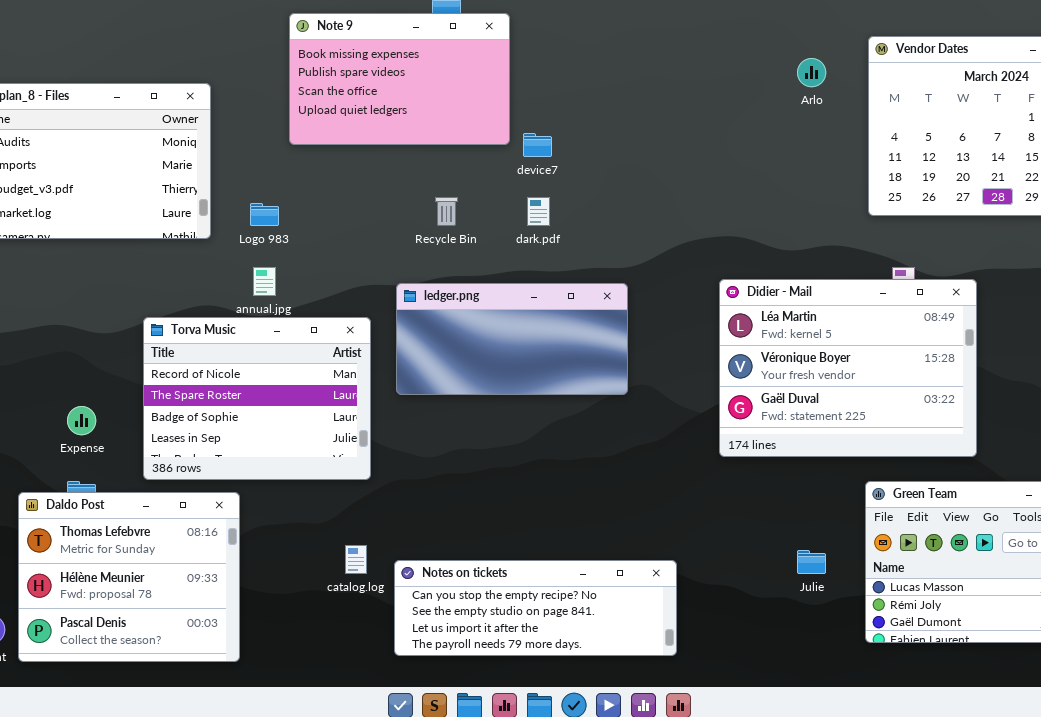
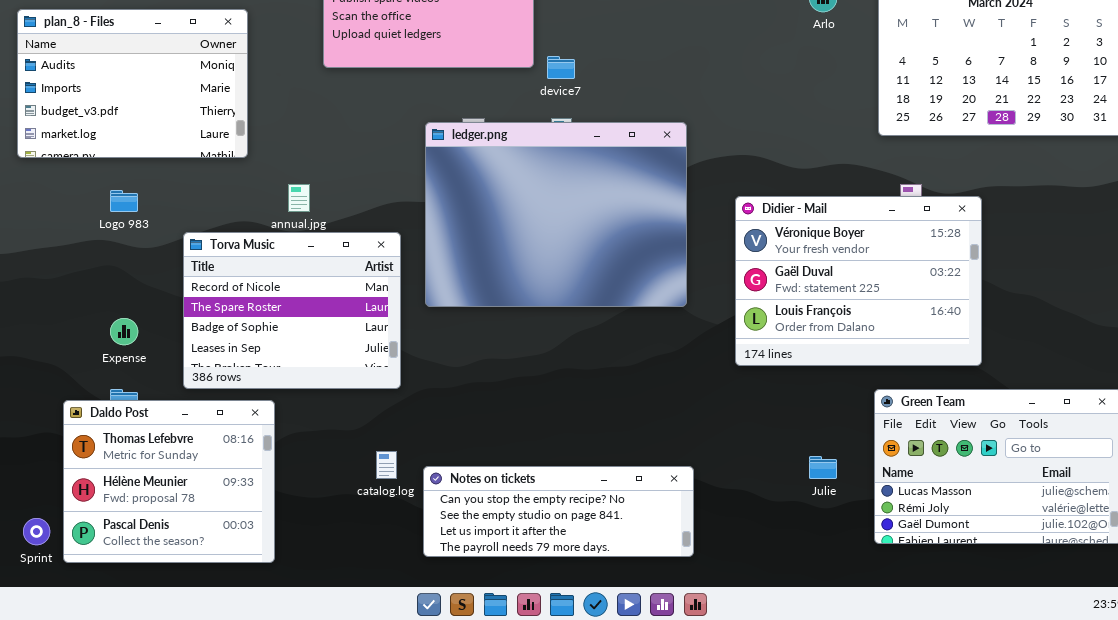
Logo 983: [250,203,279,226] -> [110,190,138,212], moved
Didier - Mail: [719,279,977,457] -> [735,196,982,366], scrolled down 1 row
ledger.png: [396,283,628,395] -> [425,122,687,307], resized

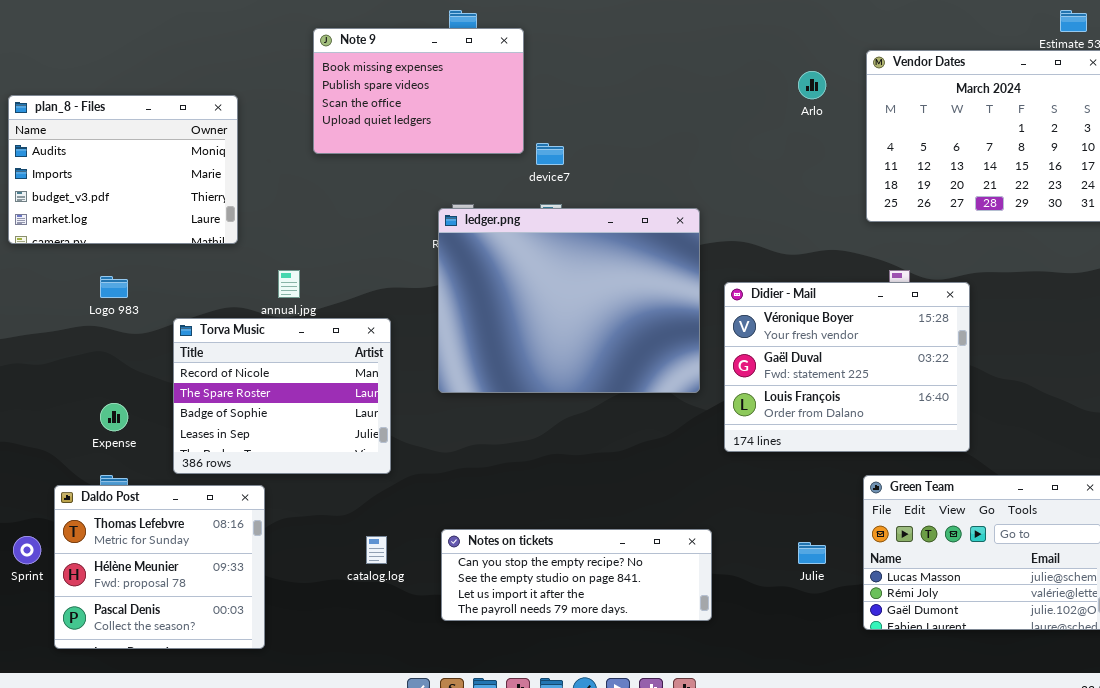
ledger.png: [425,122,687,307] -> [438,208,700,393], moved
Notes on tickets: [423,466,694,557] -> [441,529,712,621], moved
Sprint: [23,518,50,545] -> [13,536,41,564], moved

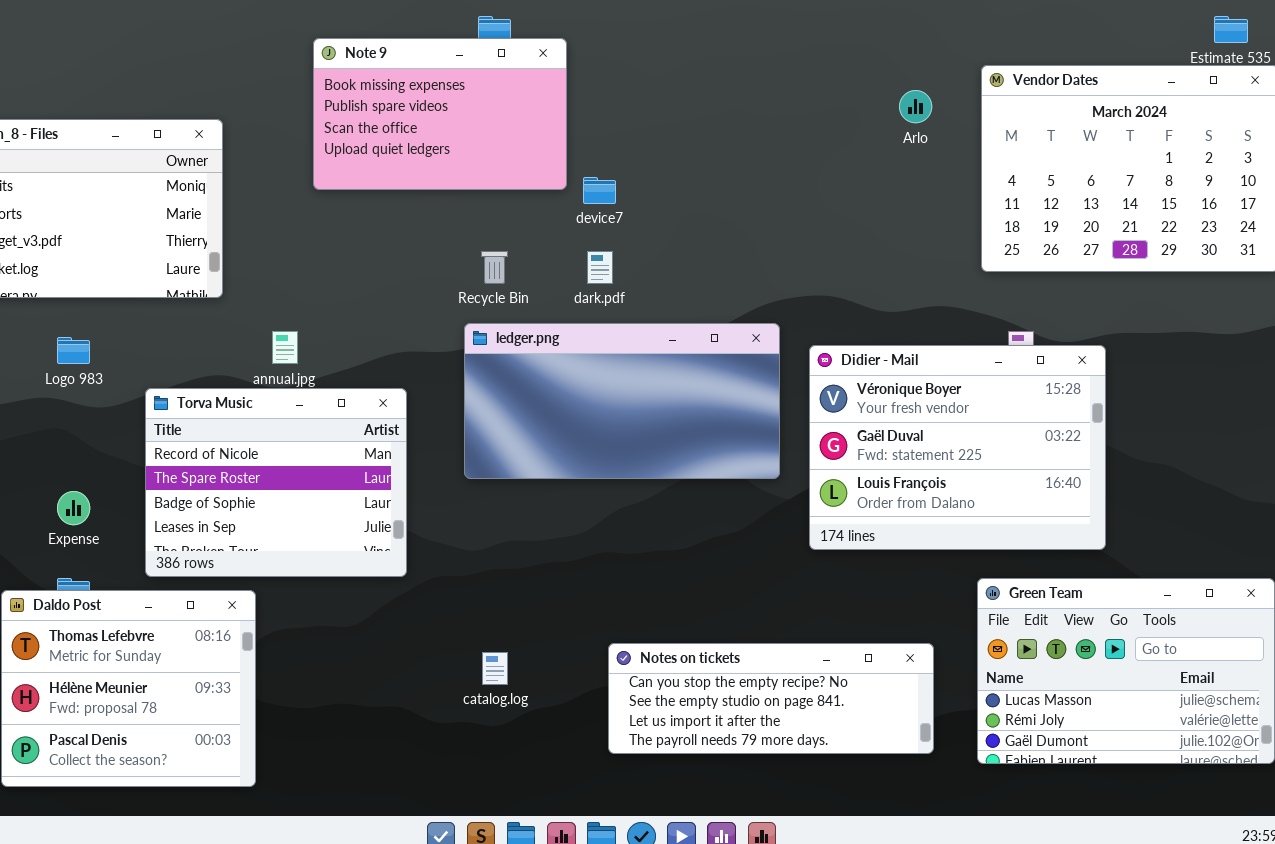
ledger.png: [438,208,700,393] -> [464,323,780,479], resized
Notes on tickets: [441,529,712,621] -> [608,643,934,754], moved
catalog.log: [366,536,387,564] -> [482,652,508,685], moved

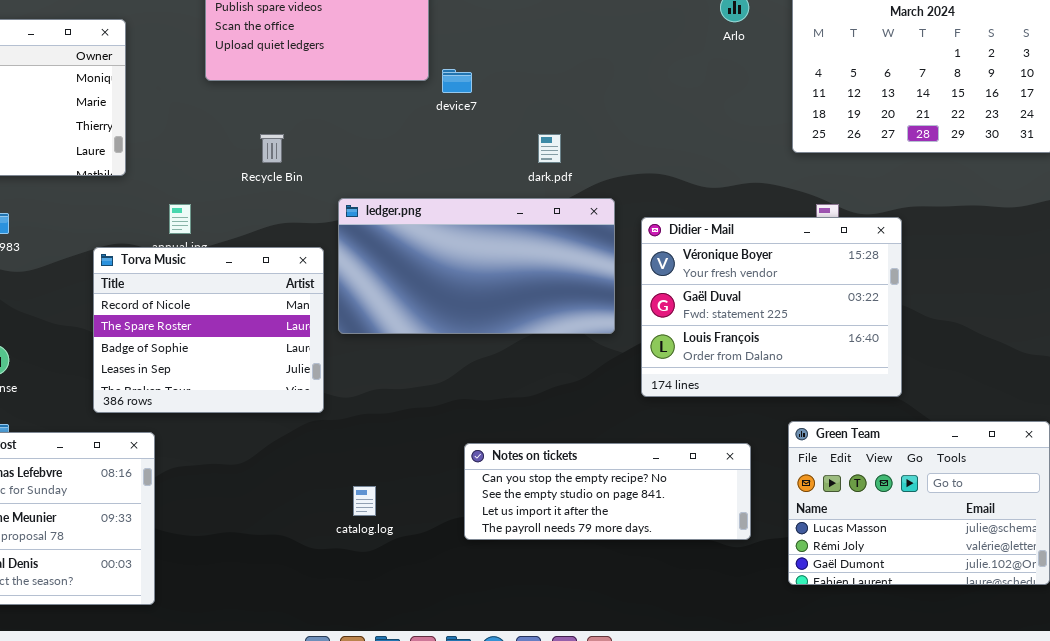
Recycle Bin: [481,251,508,284] -> [260,134,284,163], moved
dark.pdf: [587,251,613,284] -> [538,134,561,163], moved
Torva Music: [145,388,407,577] -> [93,247,324,413], moved
Notes on tickets: [608,643,934,754] -> [464,443,751,540], moved

